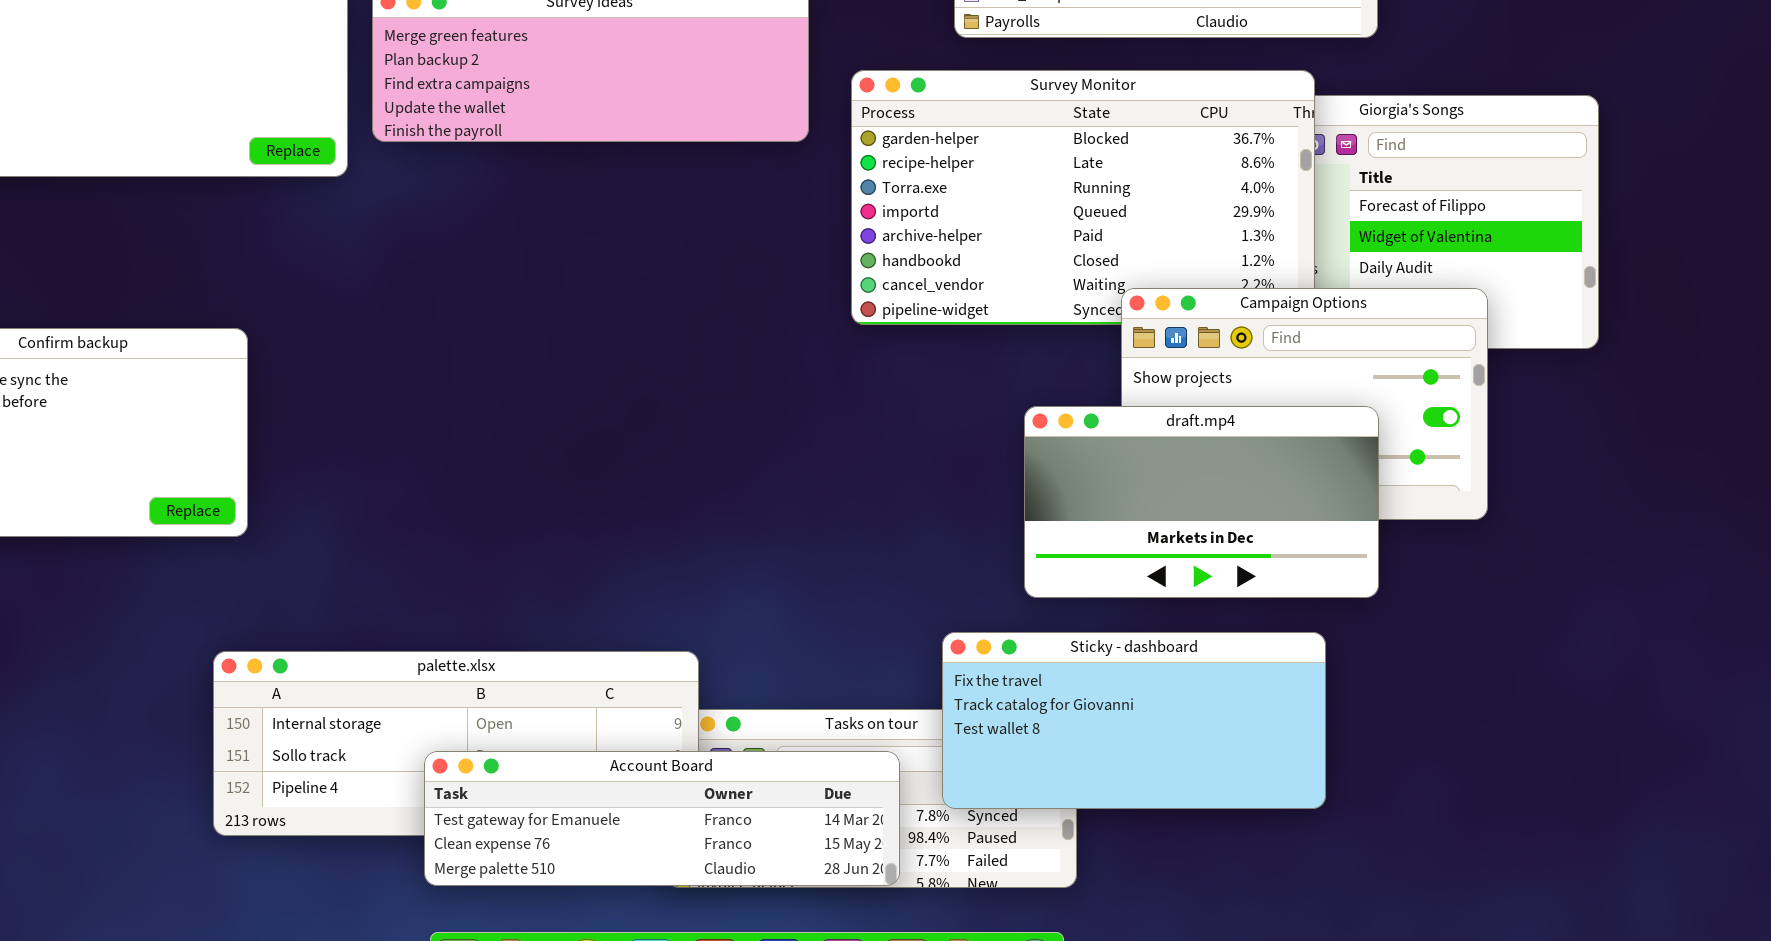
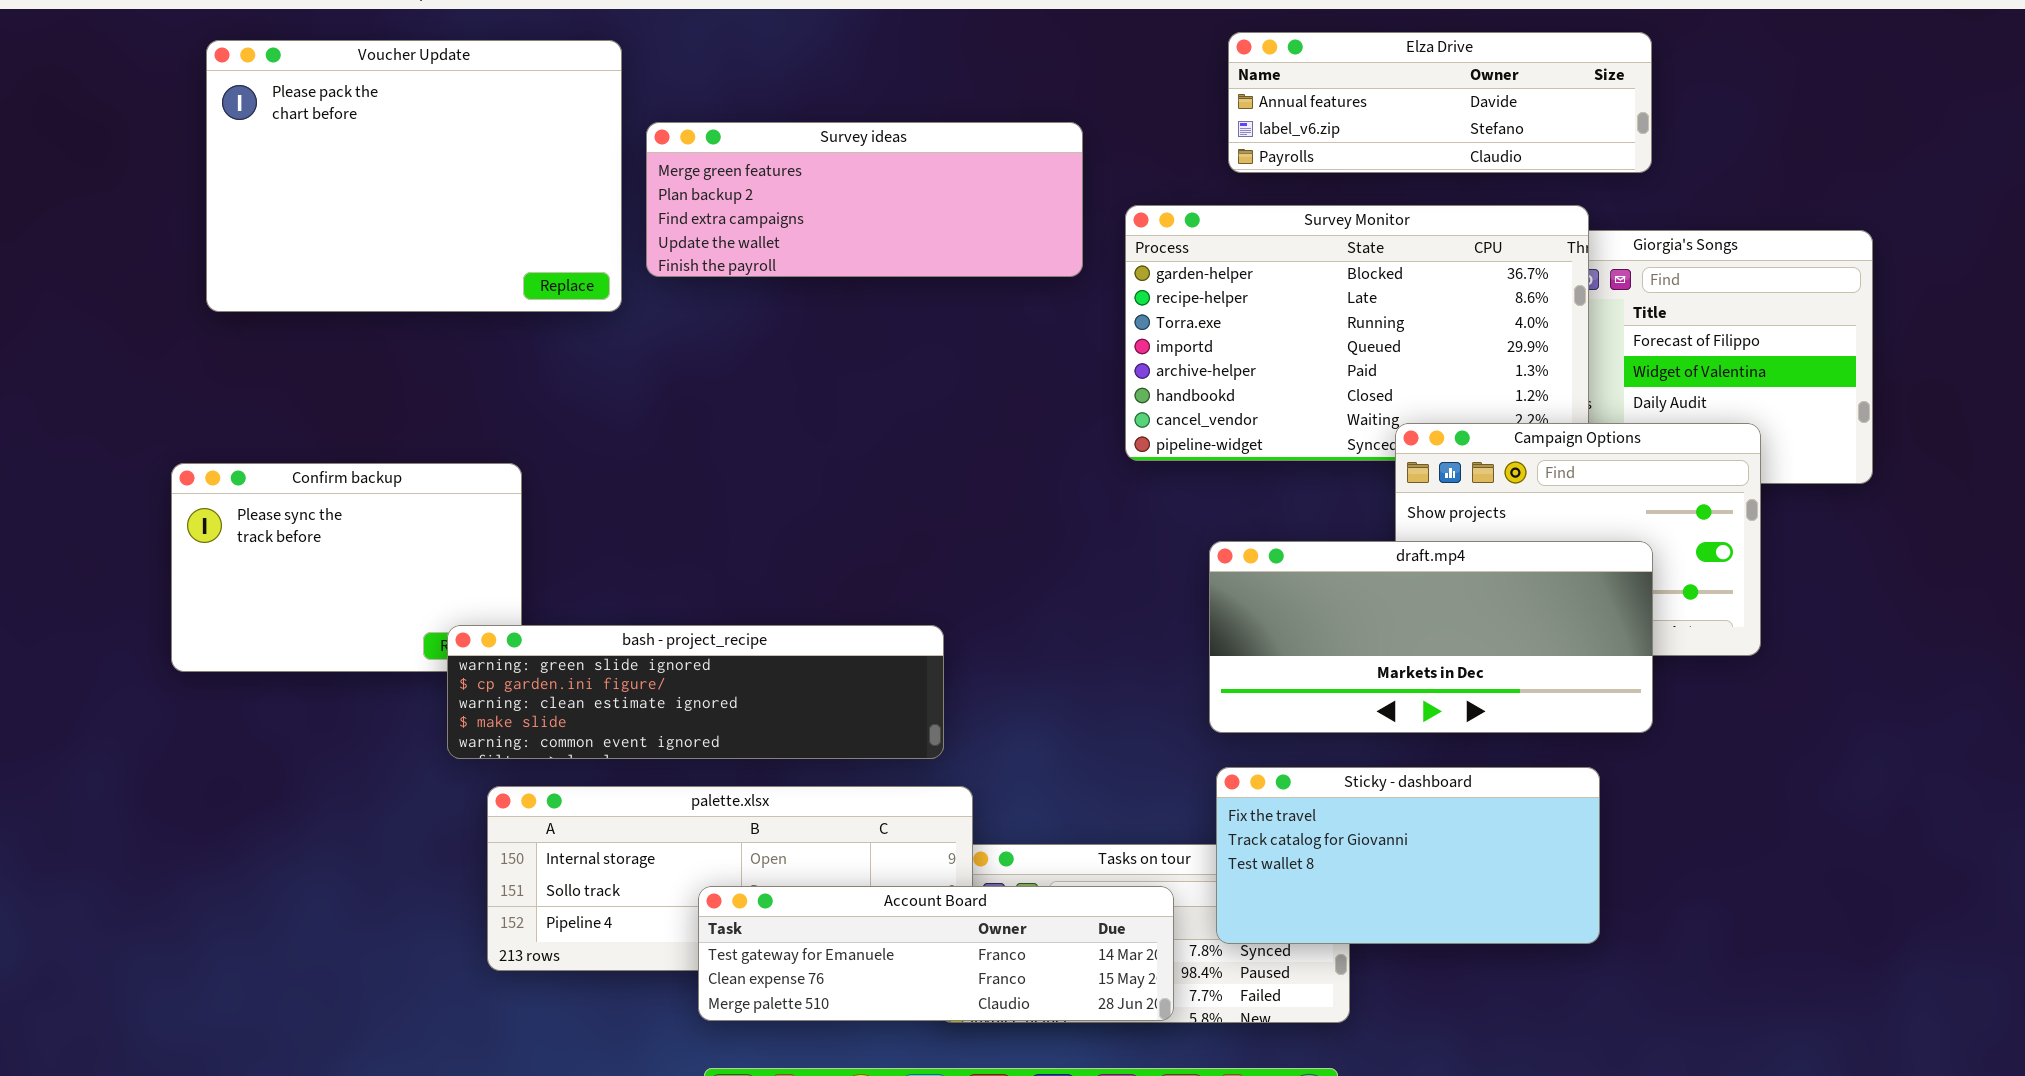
draft.mp4: [1024,406,1379,598] -> [1209,541,1653,733], resized
bash - project_recipe: none -> [447,625,944,759], opened

